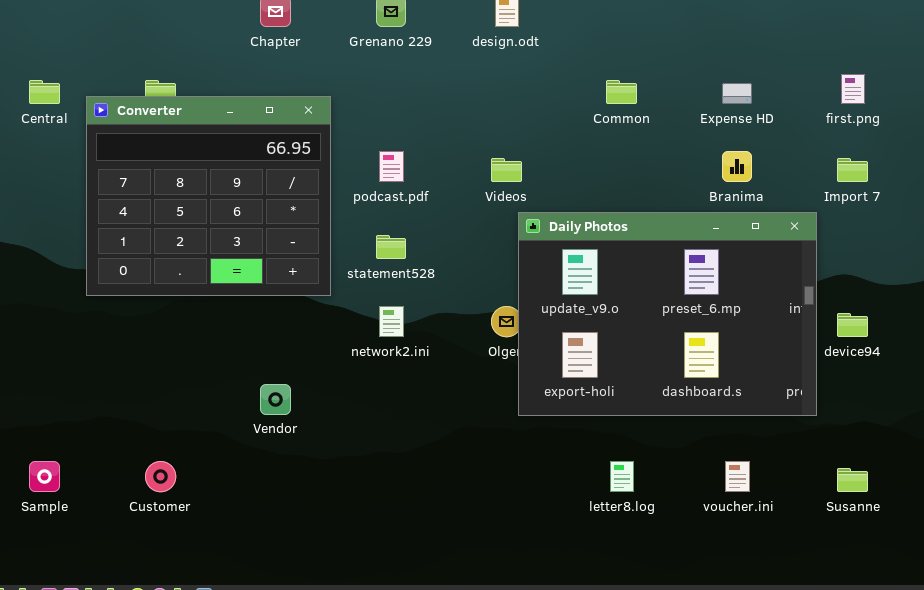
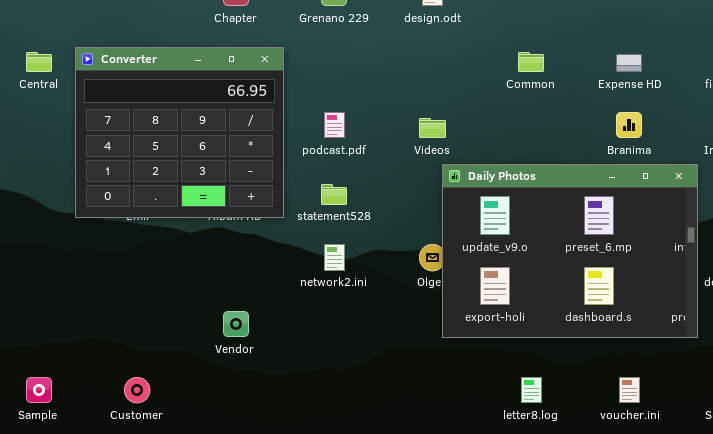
Converter: [86,96,331,296] -> [75,47,284,218], moved

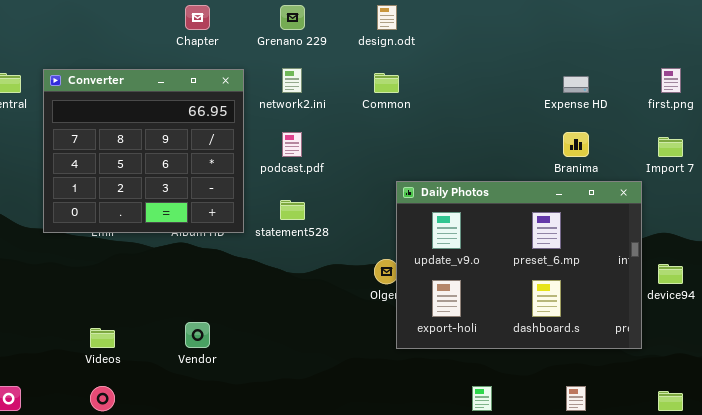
Common: [518,52,544,72] -> [374,73,399,93], moved
Videos: [419,118,446,138] -> [90,328,115,348], moved
network2.ini: [324,244,345,271] -> [282,68,302,93], moved

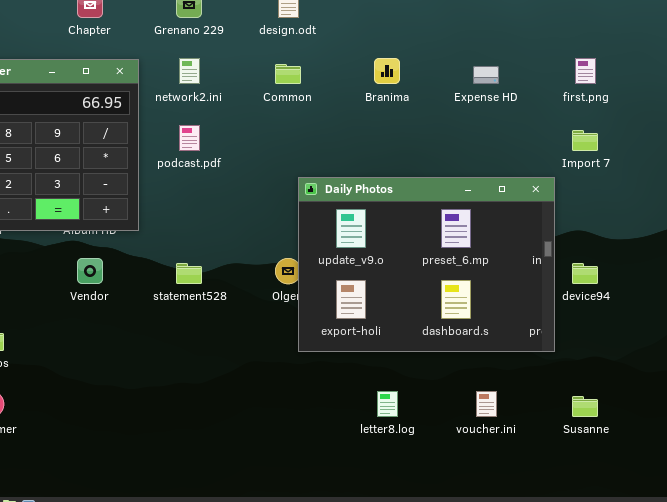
Branima: [563,132,589,157] -> [374,58,400,84], moved
statement528: [280,200,305,220] -> [176,263,202,284], moved
Vendor: [185,322,210,348] -> [77,258,103,284], moved

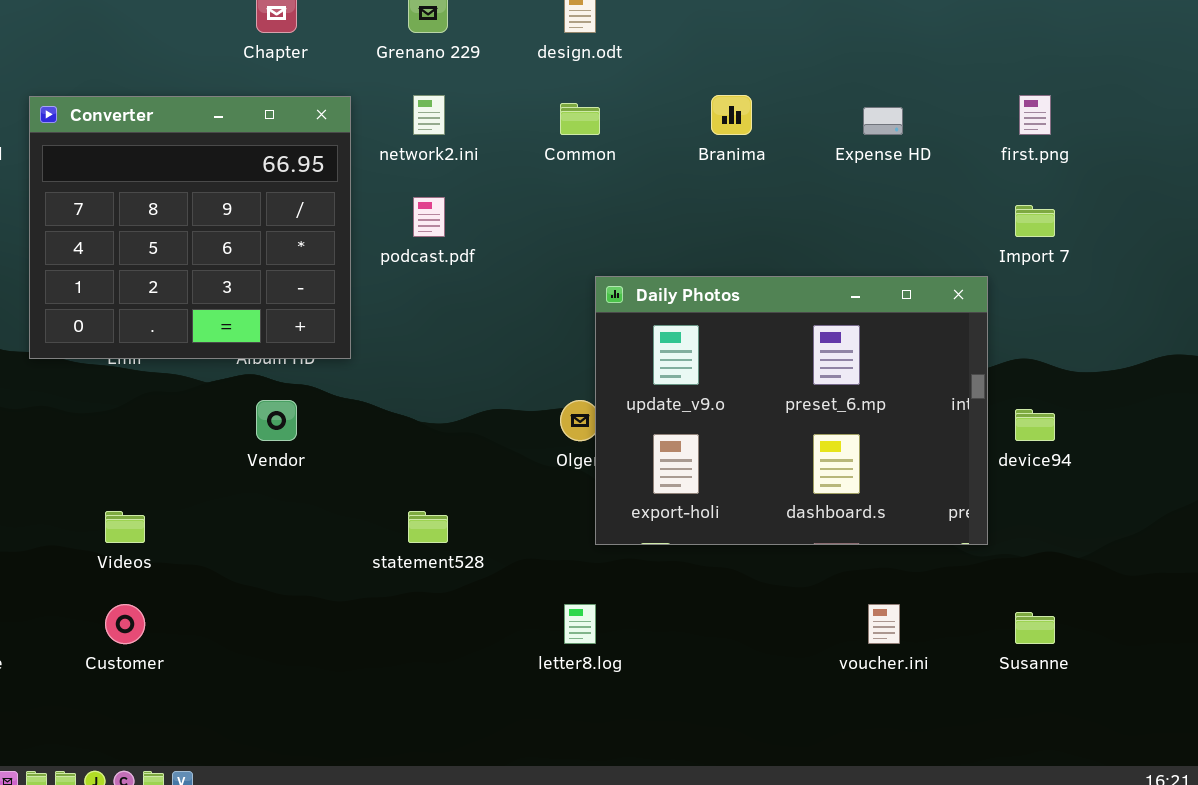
statement528: [176,263,202,284] -> [408,511,448,543], moved
letter8.log: [377,391,398,417] -> [564,604,596,644], moved

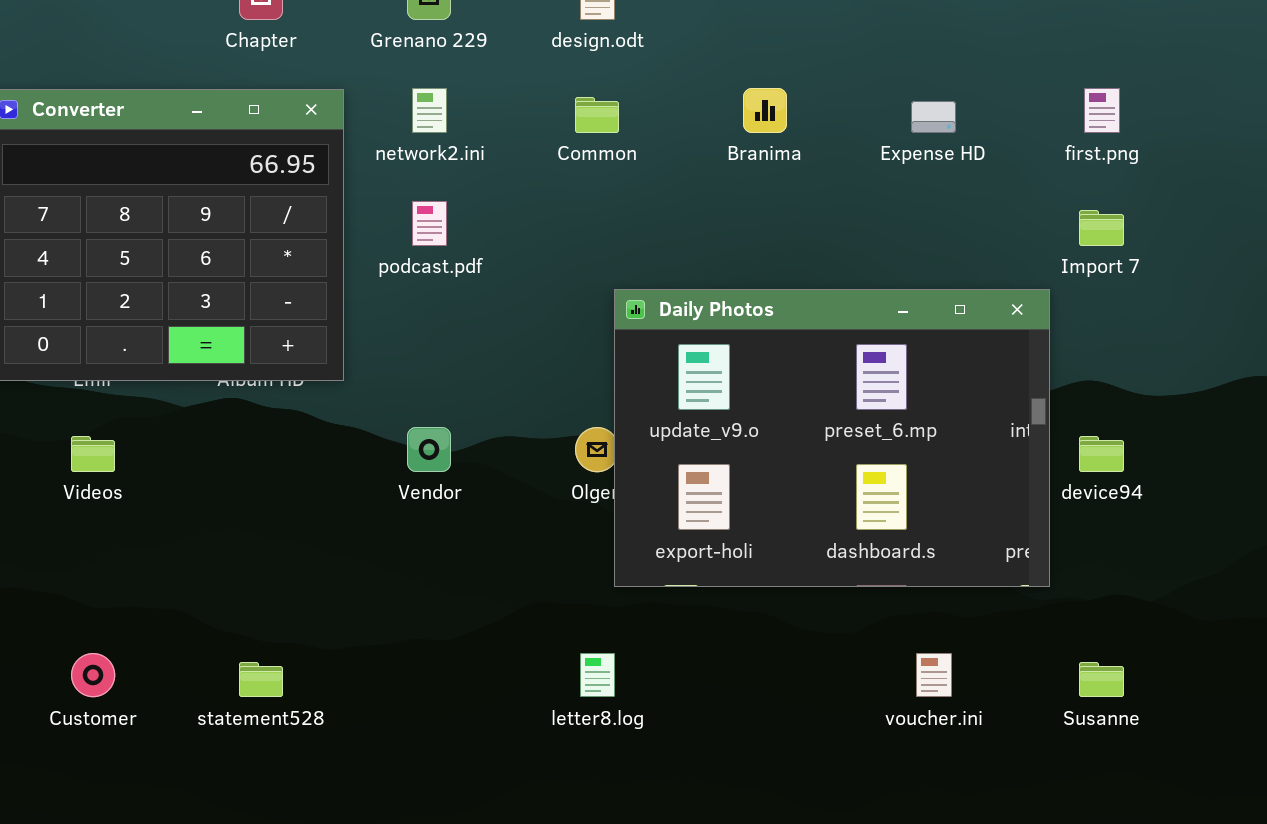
Vendor: [256,400,297,441] -> [407,427,451,472], moved
Videos: [105,511,145,543] -> [71,436,115,472], moved
statement528: [408,511,448,543] -> [239,662,283,697], moved

